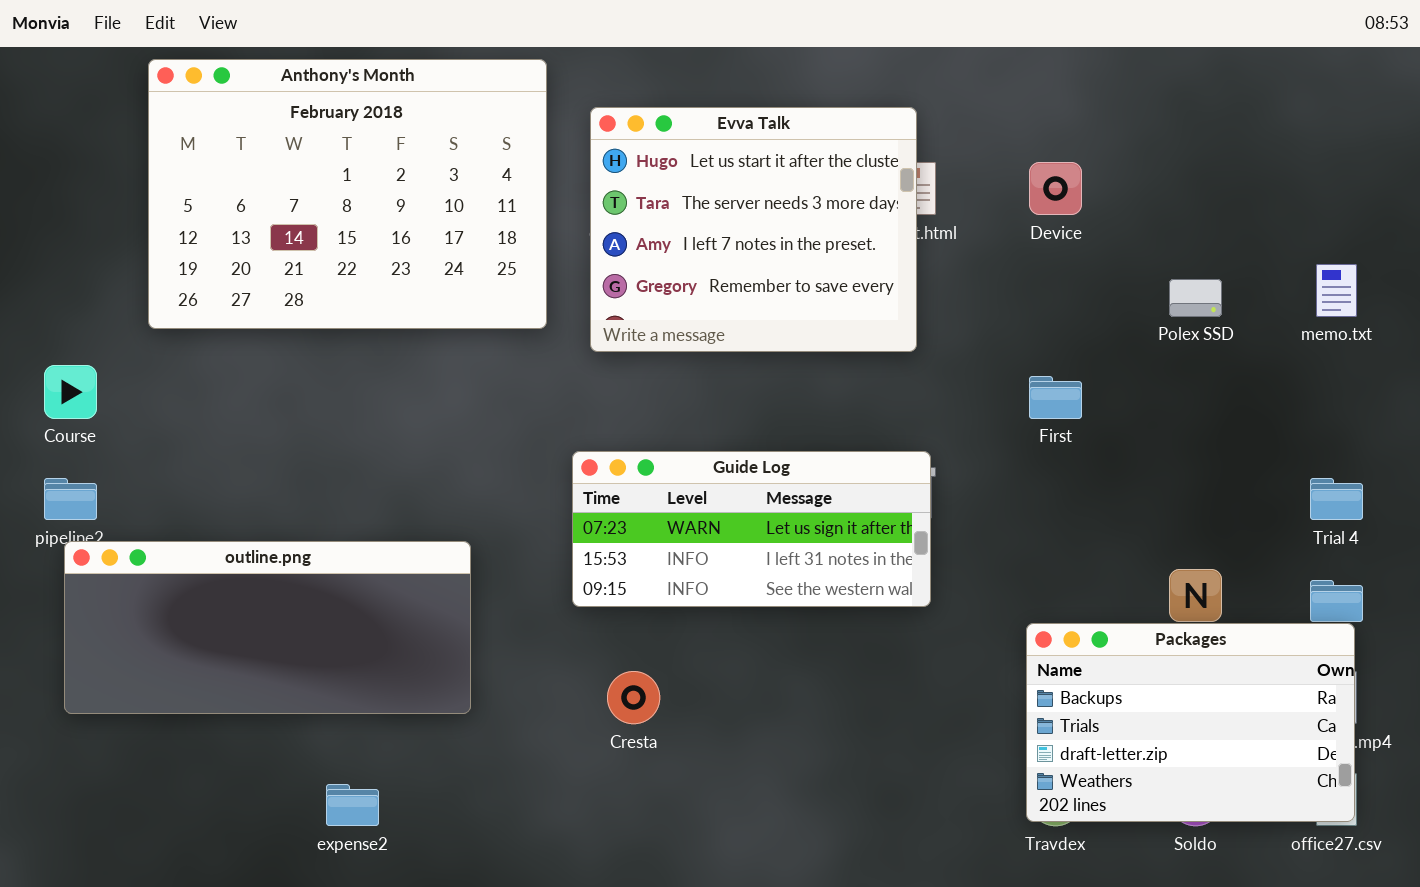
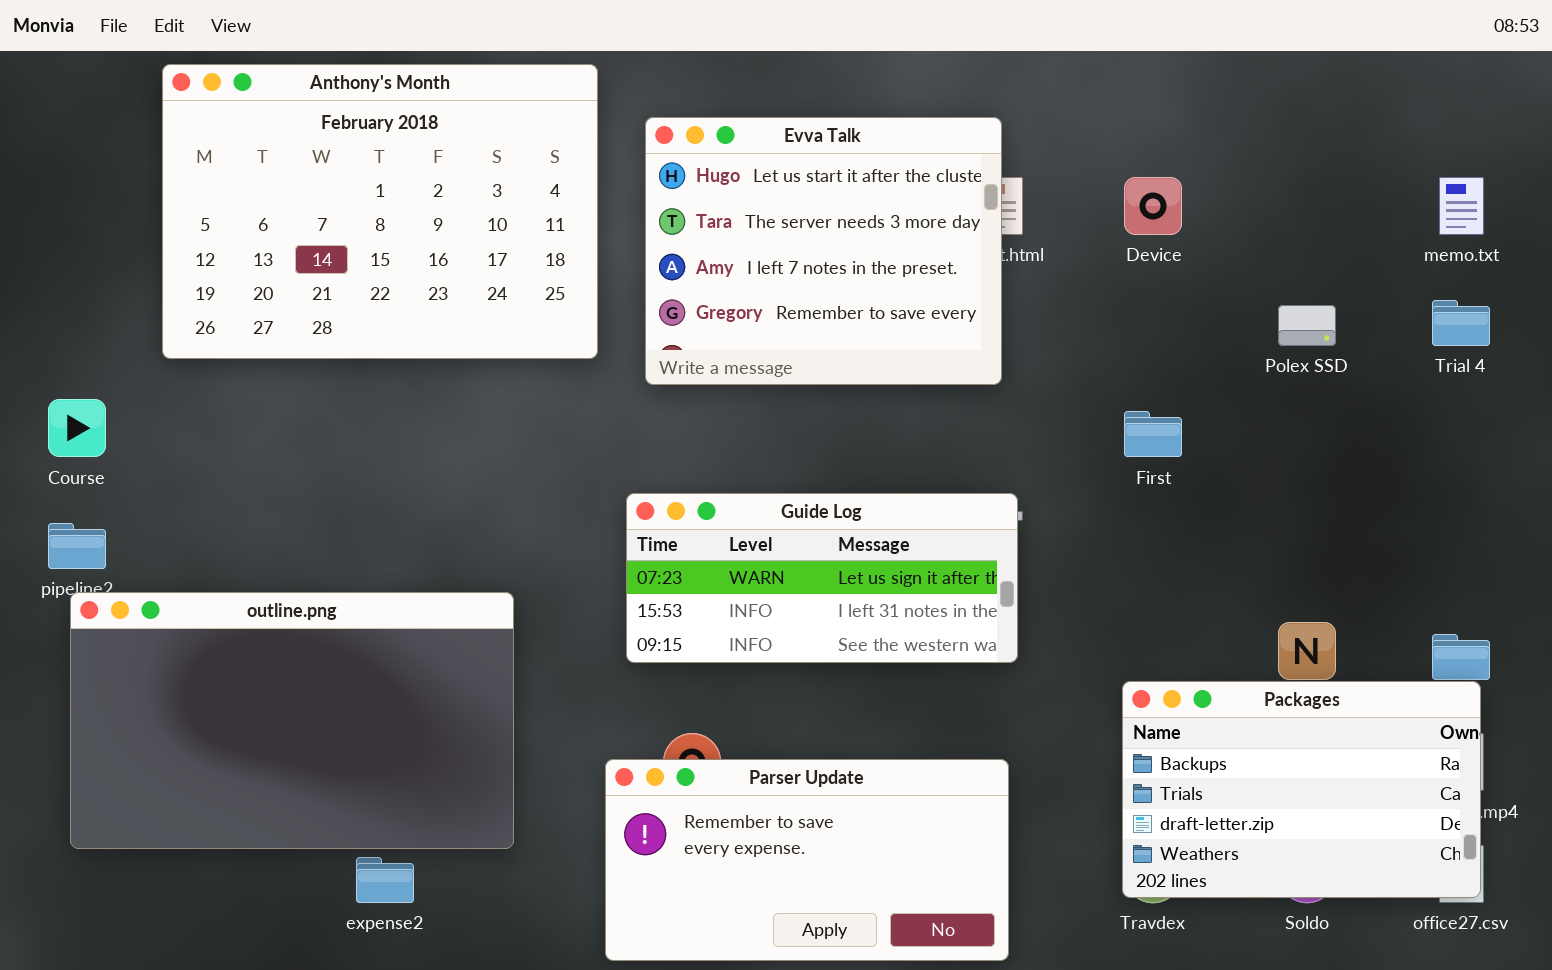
memo.txt: [1316,264,1357,317] -> [1439,177,1484,235], moved
Trial 4: [1310,478,1363,520] -> [1432,300,1490,346], moved
outline.png: [64,541,471,714] -> [70,592,514,849], resized
Parser Update: none -> [605,759,1009,961], opened

